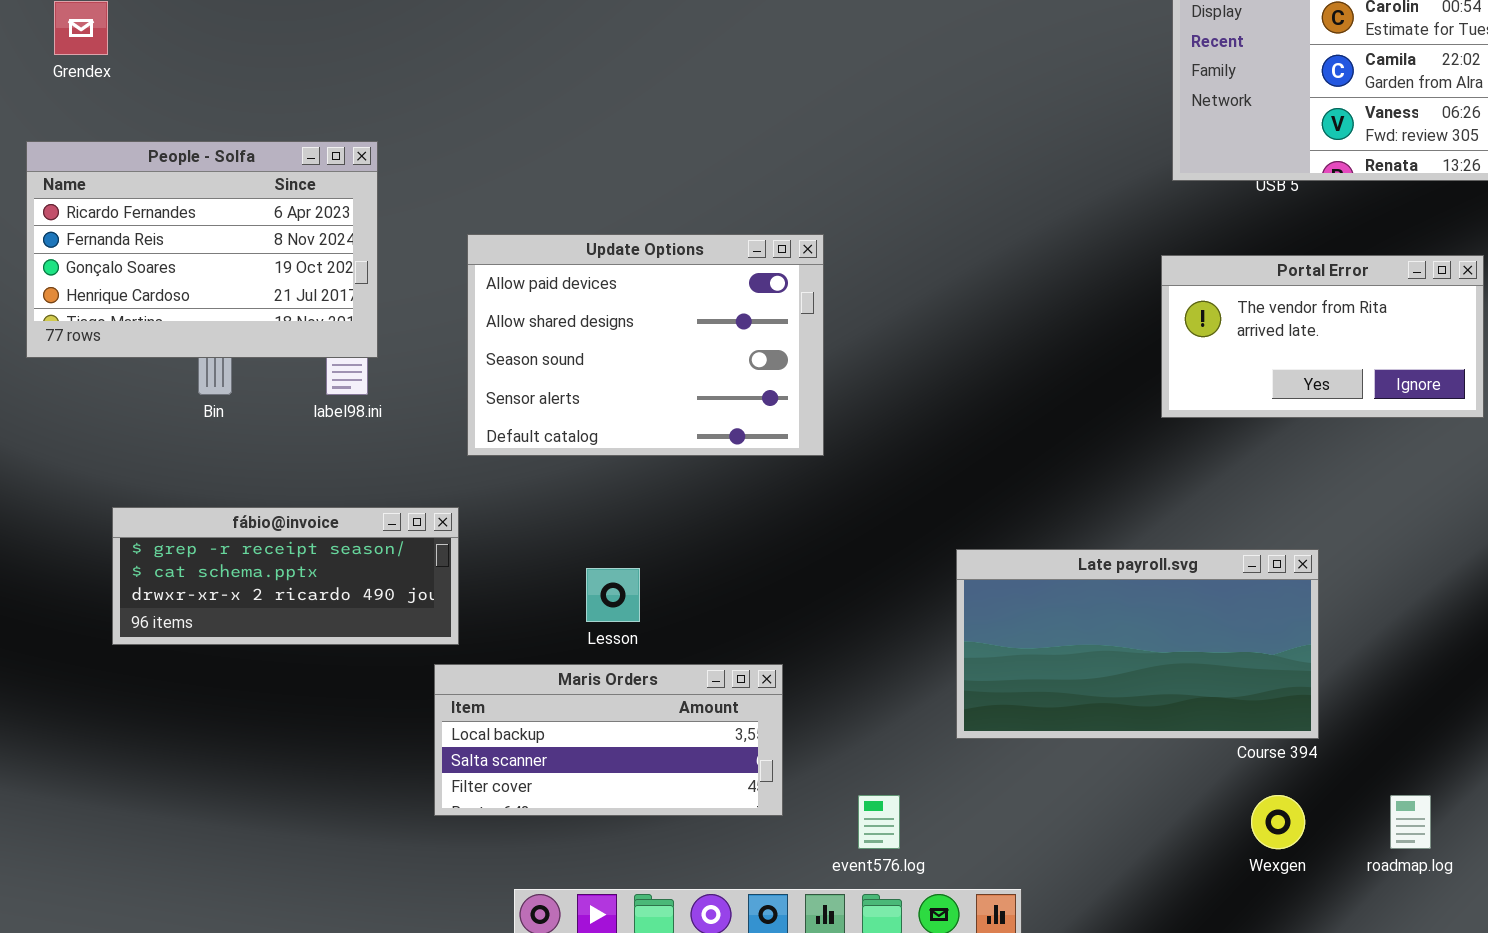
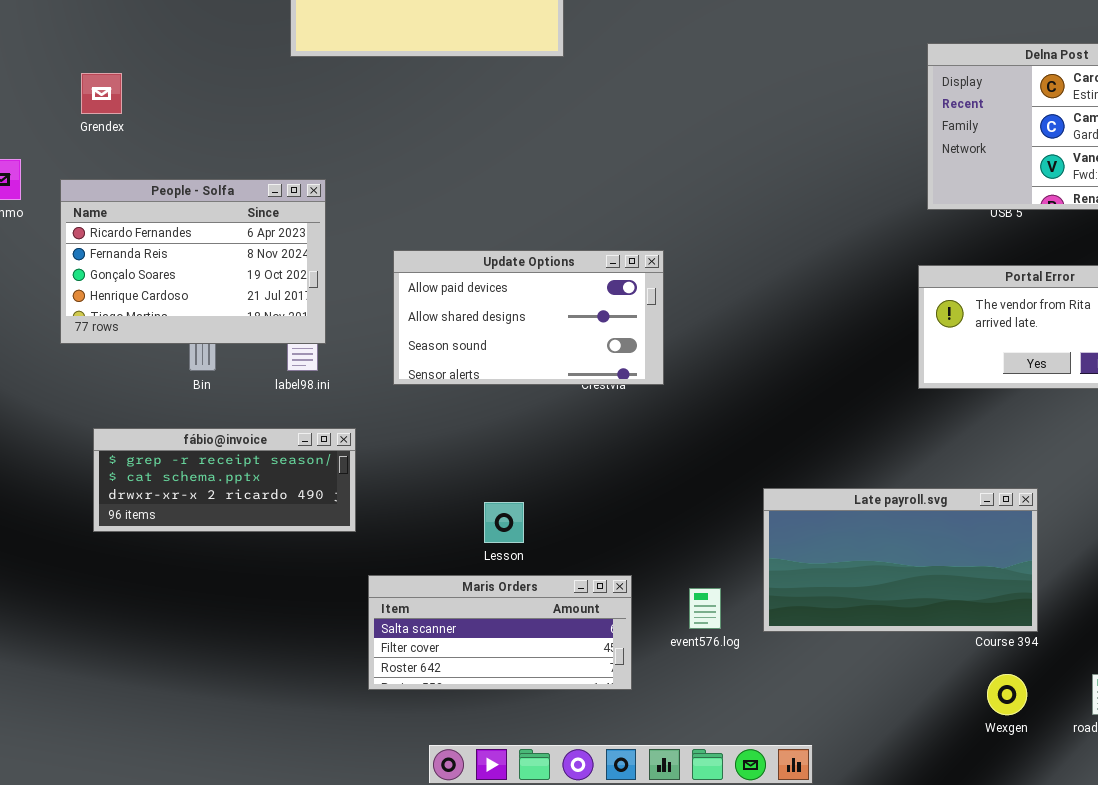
Update Options: [467,234,824,456] -> [393,250,664,385], resized
fábio@invoice: [112,507,459,645] -> [93,428,356,532], moved
Maris Orders: [434,664,783,816] -> [368,575,632,690], scrolled down 1 row
event576.log: [858,795,900,849] -> [689,588,721,629], moved

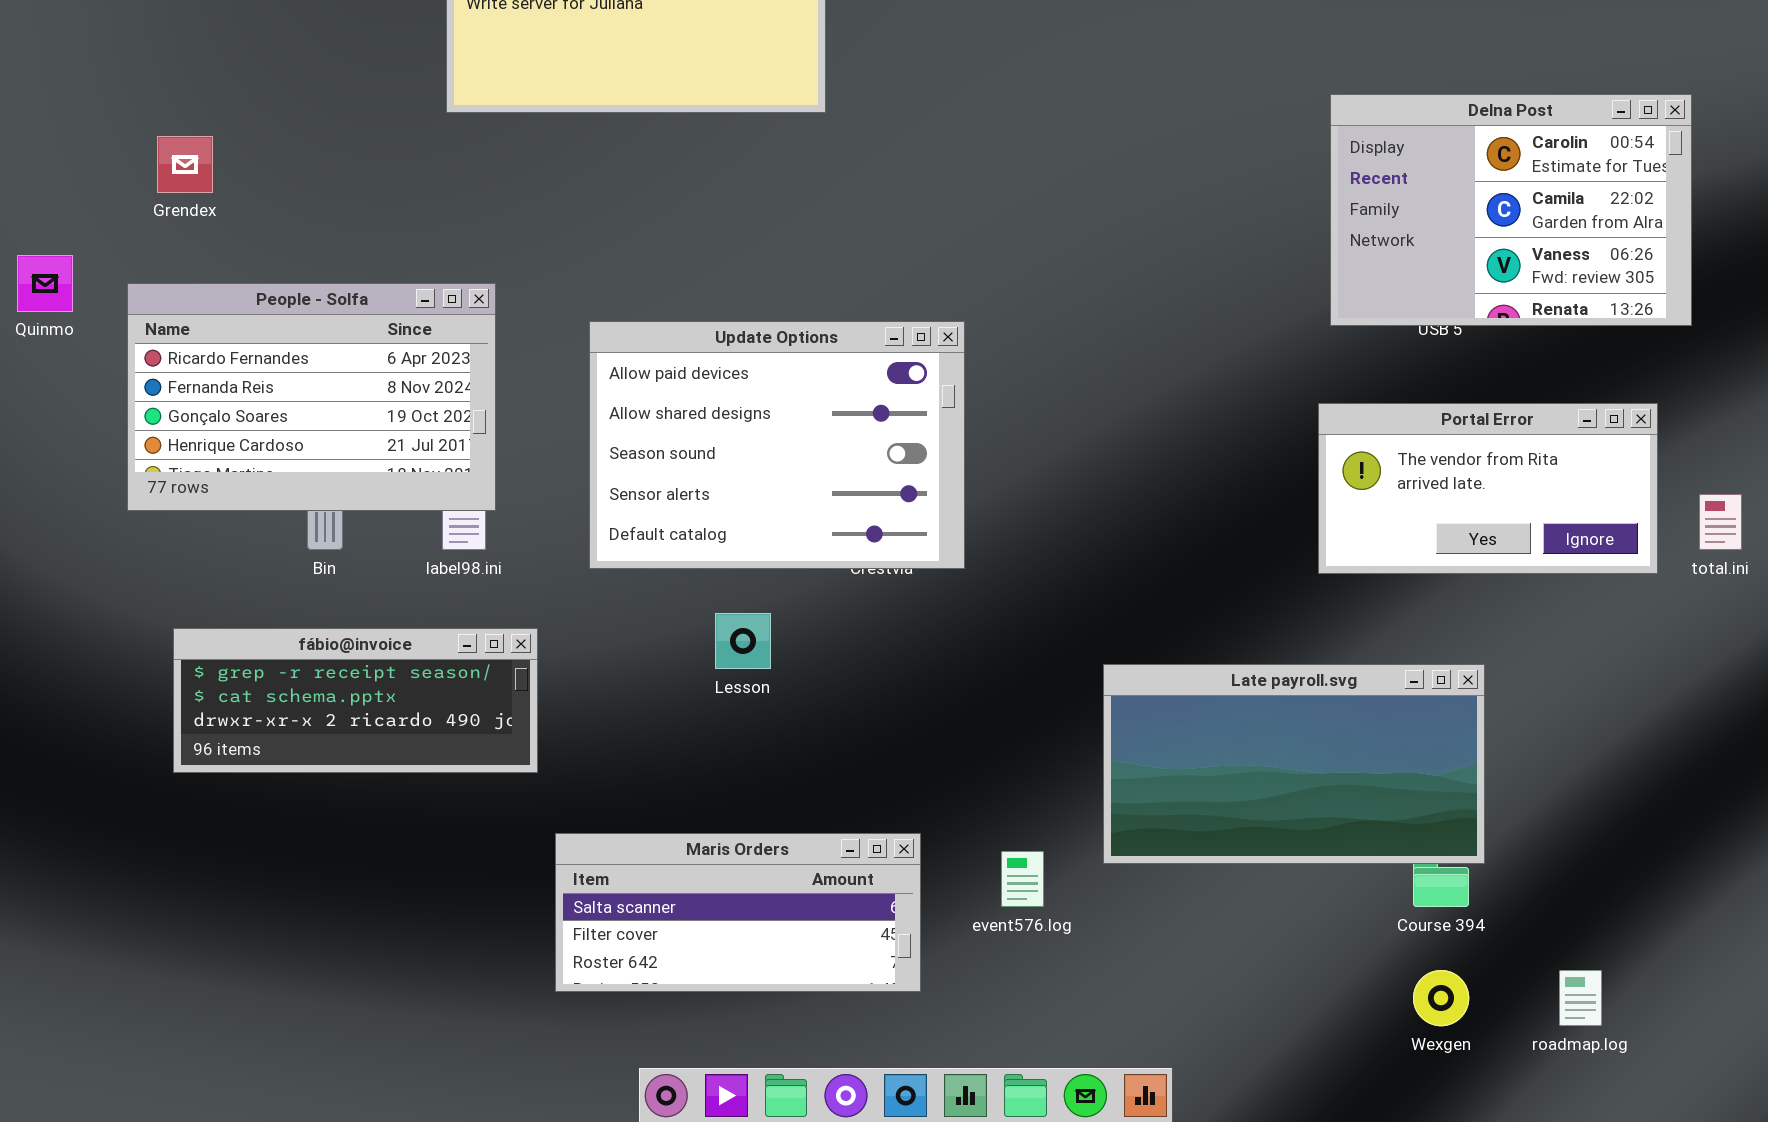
Update Options: [393,250,664,385] -> [589,321,965,569], resized
Late payroll.svg: [763,488,1038,632] -> [1103,664,1485,864], moved
Lesson: [484,502,524,543] -> [715,613,771,669], moved

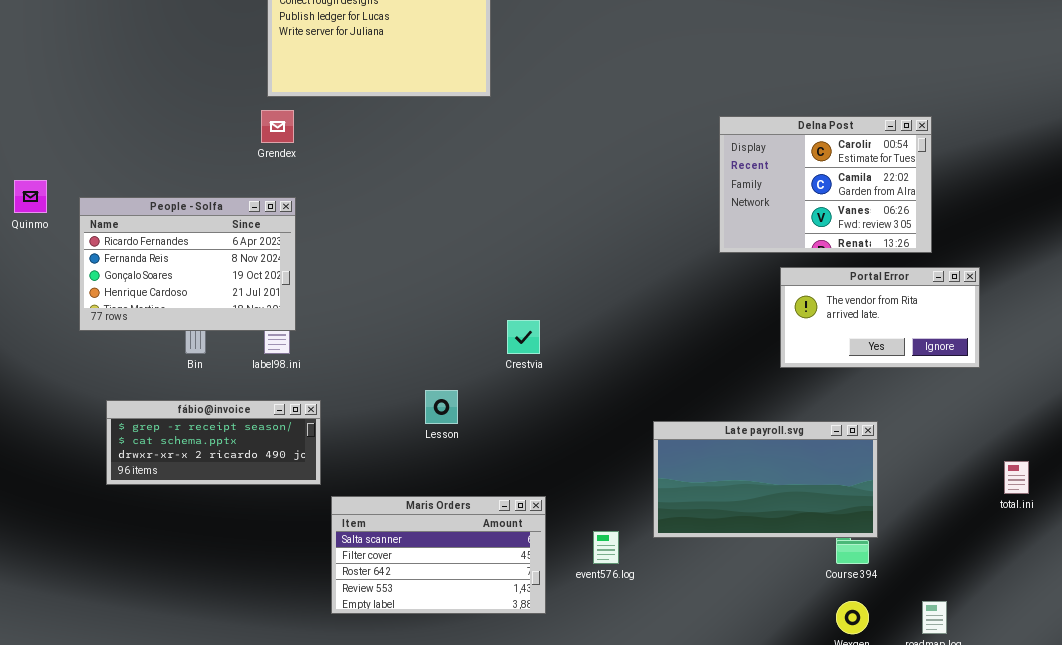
Delna Post: [1330,94,1692,326] -> [719,116,932,253], moved
Grendex: [157,136,213,193] -> [261,110,294,143], moved
Update Options: [589,321,965,569] -> none, closed
total.ini: [1699,494,1742,550] -> [1004,461,1029,494], moved
Maris Orders: [555,833,921,992] -> [331,496,546,614], resized

